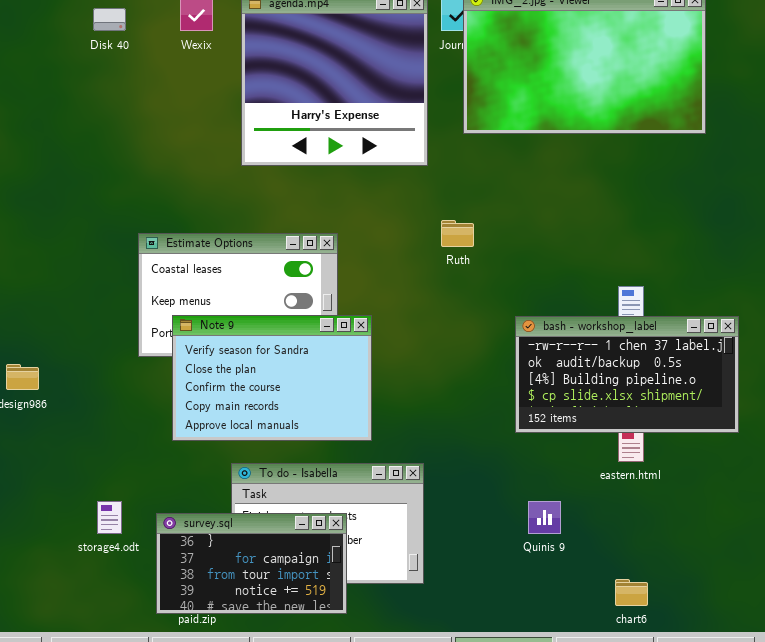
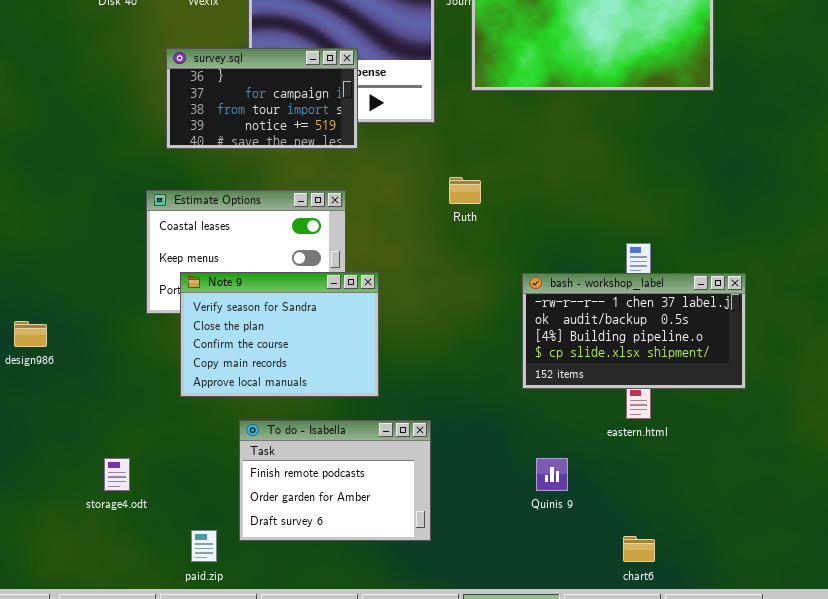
survey.sql: [156,513,347,614] -> [166,48,358,149], moved

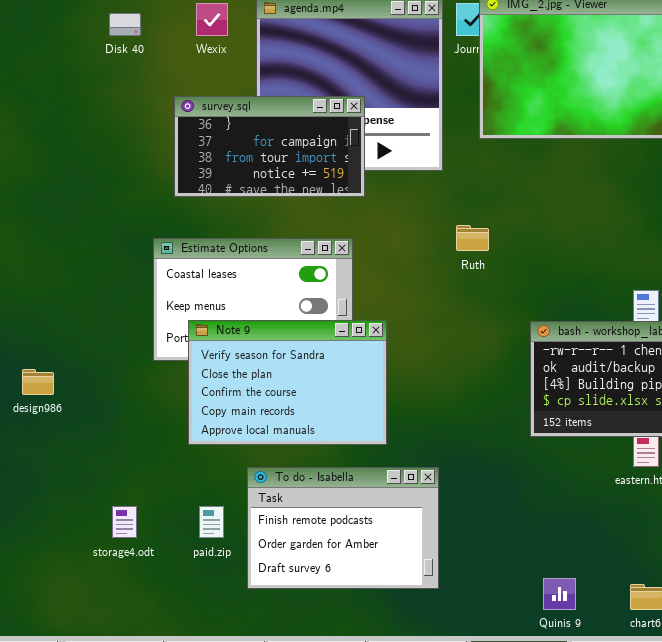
Quinis 9: [536,458,568,491] -> [543,578,576,610], moved
paid.zip: [191,530,217,562] -> [199,506,224,538], moved

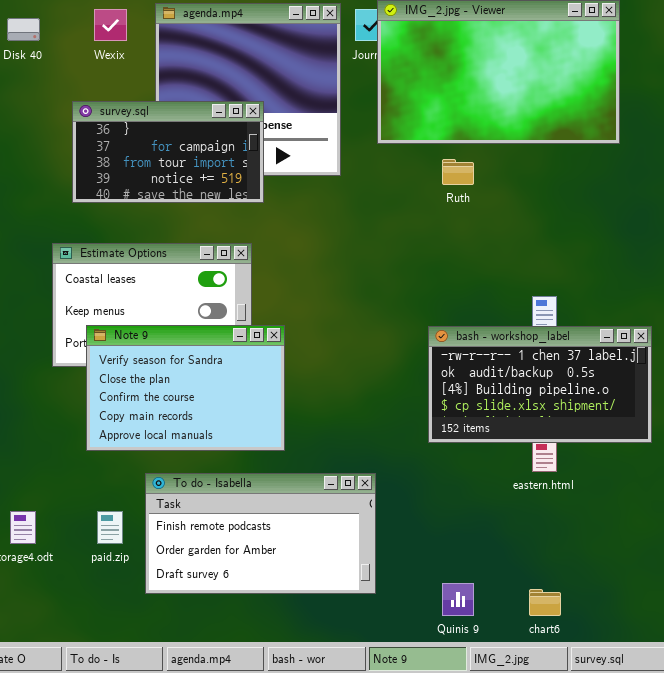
Ruth: [456,225,489,251] -> [442,159,474,185], moved
To do - Isabella: [247,467,439,589] -> [145,473,376,594], resized

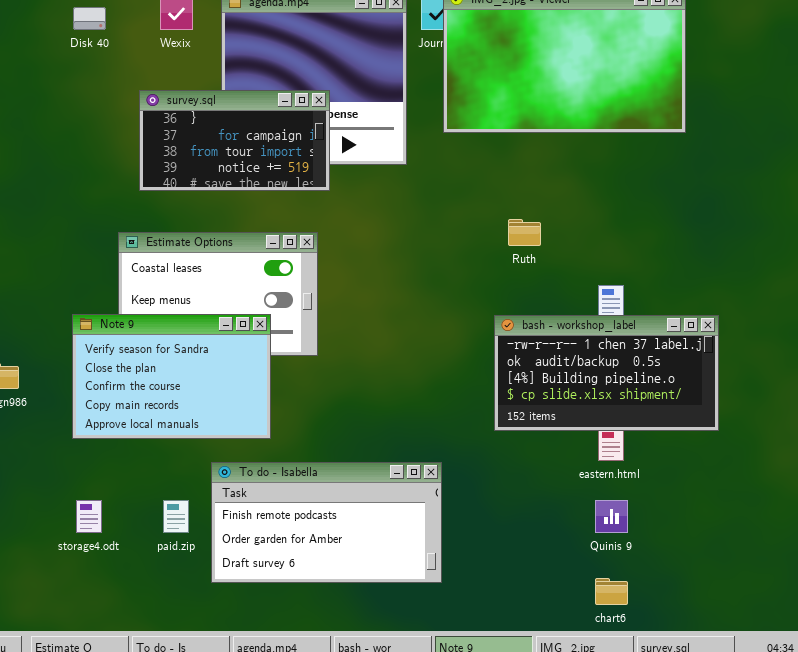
Ruth: [442,159,474,185] -> [508,219,541,246], moved
Note 9: [86,325,285,451] -> [72,314,271,439], moved
Quinis 9: [442,583,474,616] -> [595,500,628,533], moved

